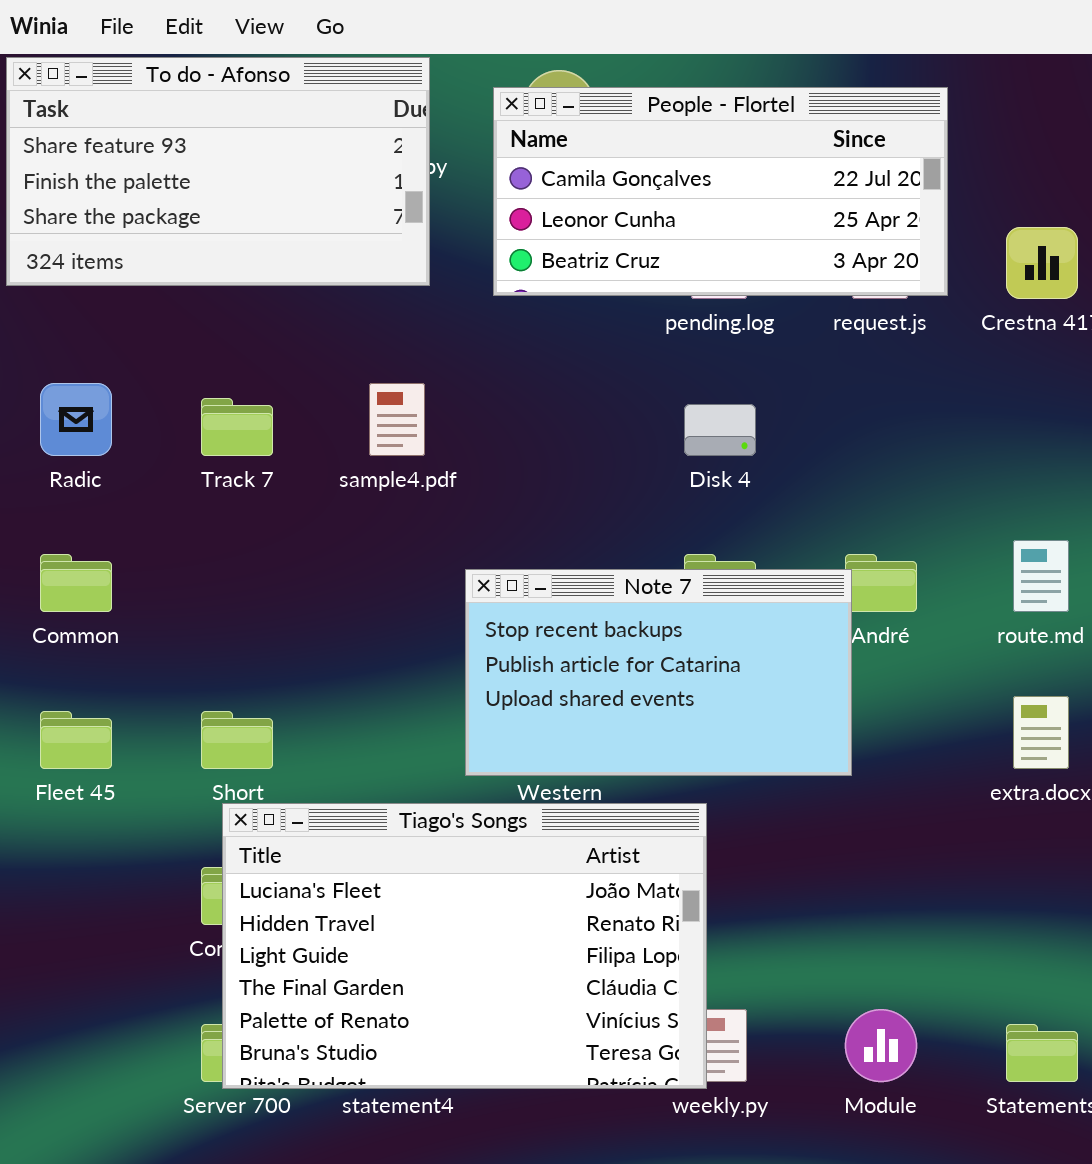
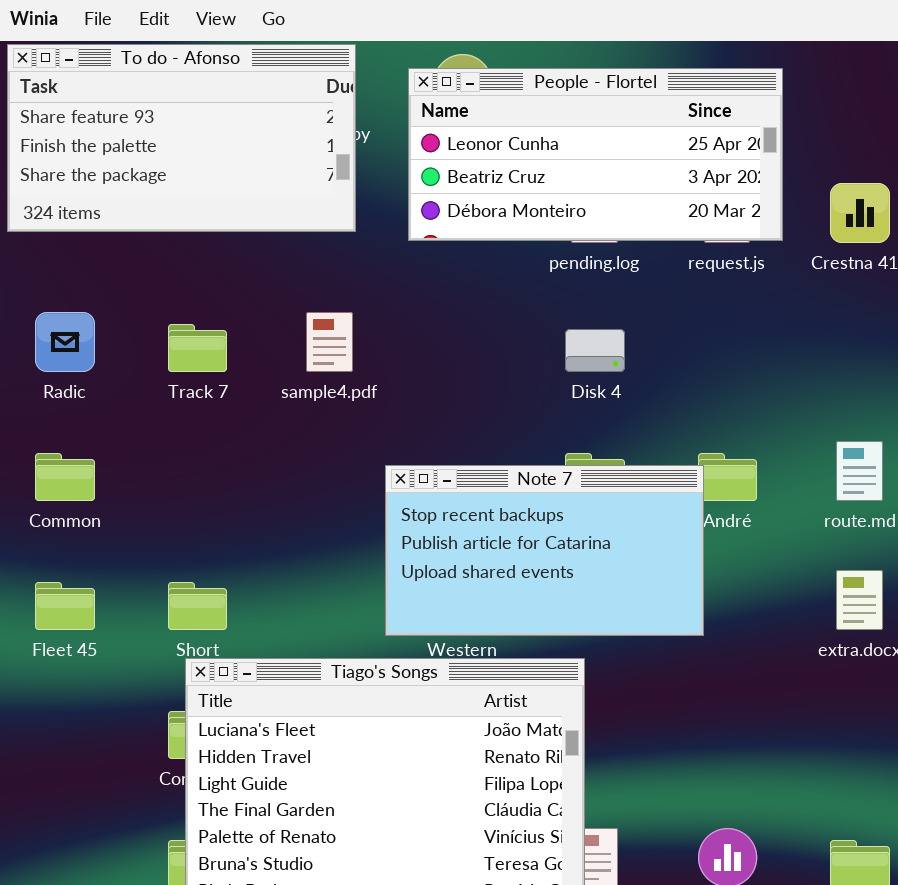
People - Flortel: [493,87,948,296] -> [408,68,783,241], scrolled down 1 row

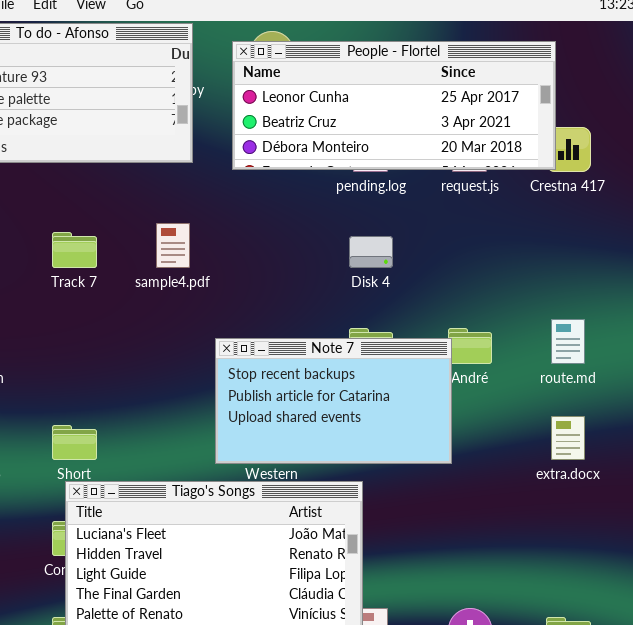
People - Flortel: [408,68,783,241] -> [232,41,556,170], resized

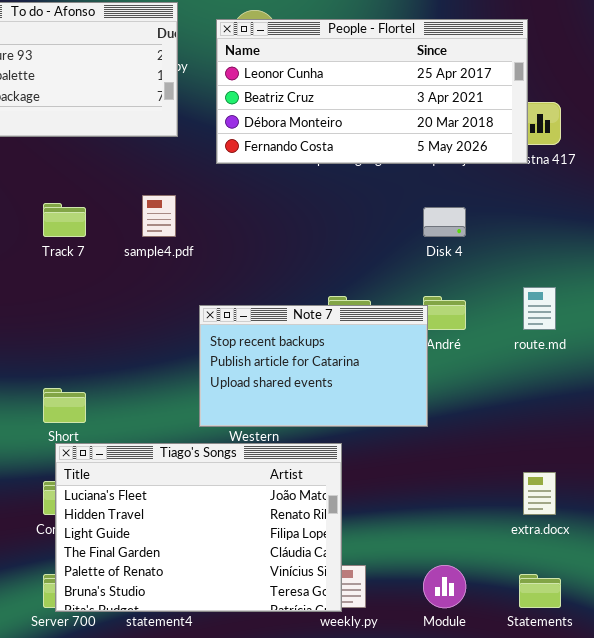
People - Flortel: [232,41,556,170] -> [216,19,528,164], resized
Disk 4: [349,236,393,268] -> [423,207,466,237], moved
extra.docx: [551,416,585,460] -> [523,472,556,515], moved

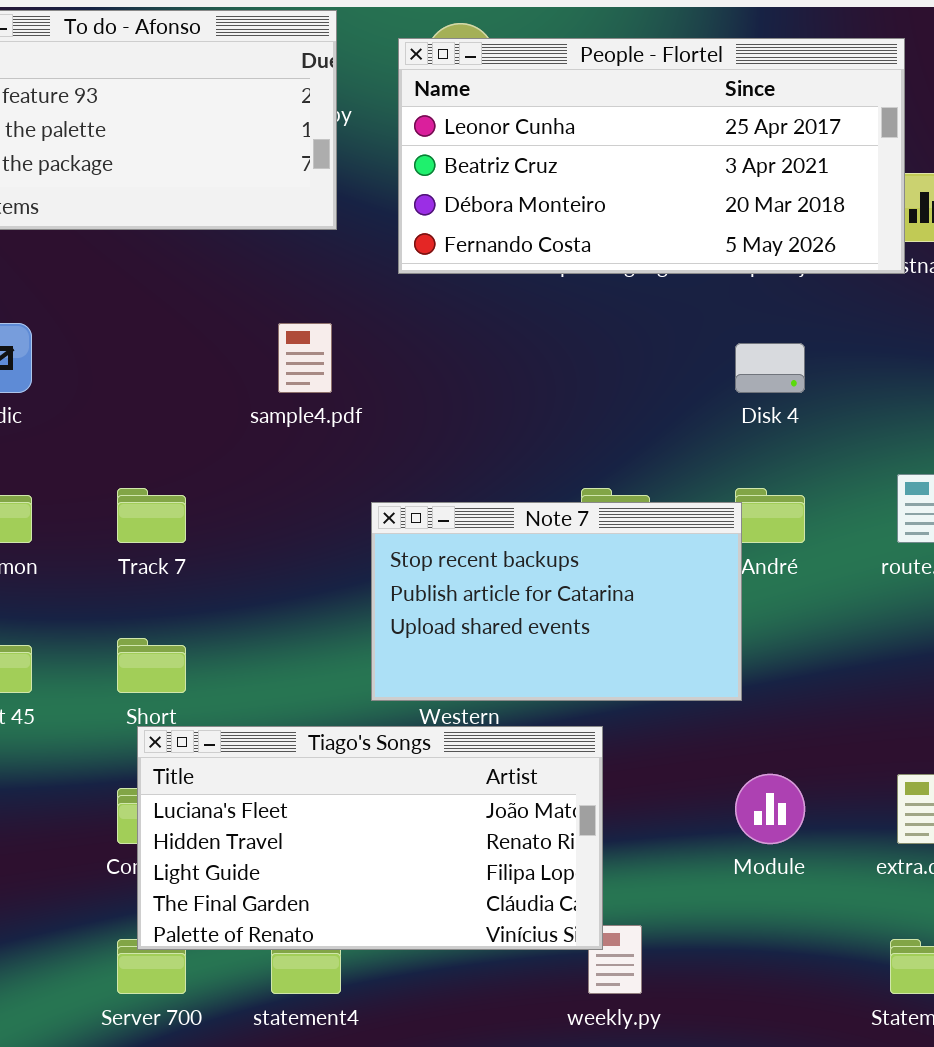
Track 7: [43,203,86,237] -> [117,488,186,543], moved
Tiago's Songs: [55,443,342,612] -> [137,726,603,950], resized
Module: [423,565,466,608] -> [735,774,805,844], moved

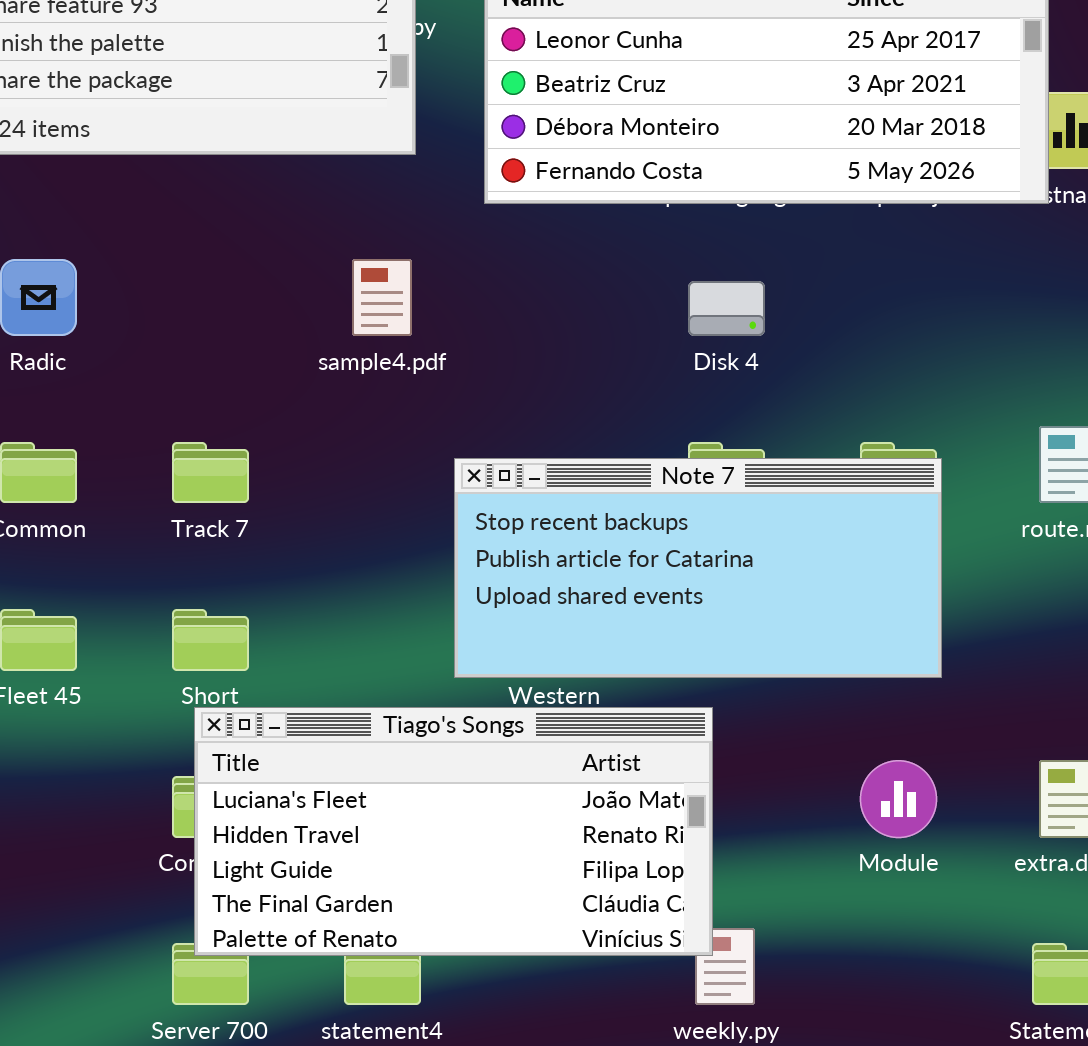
Disk 4: [735,343,805,393] -> [688,281,765,336], moved
Note 7: [371,502,742,701] -> [454,458,942,678], resized

